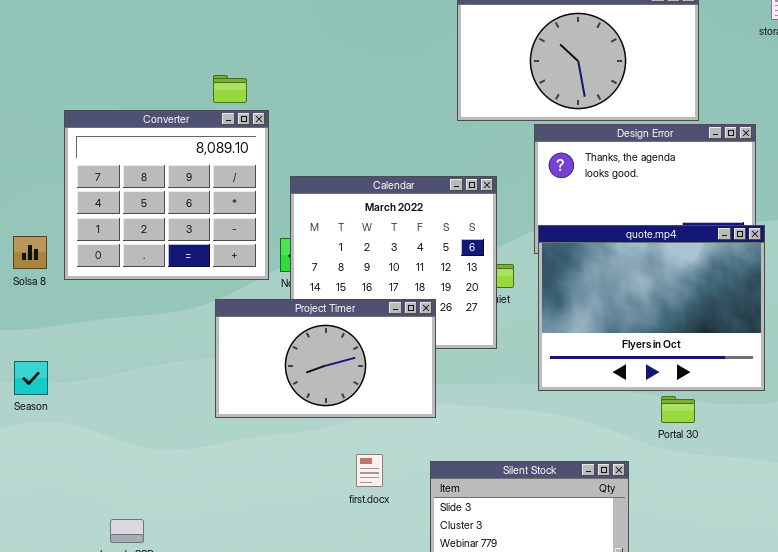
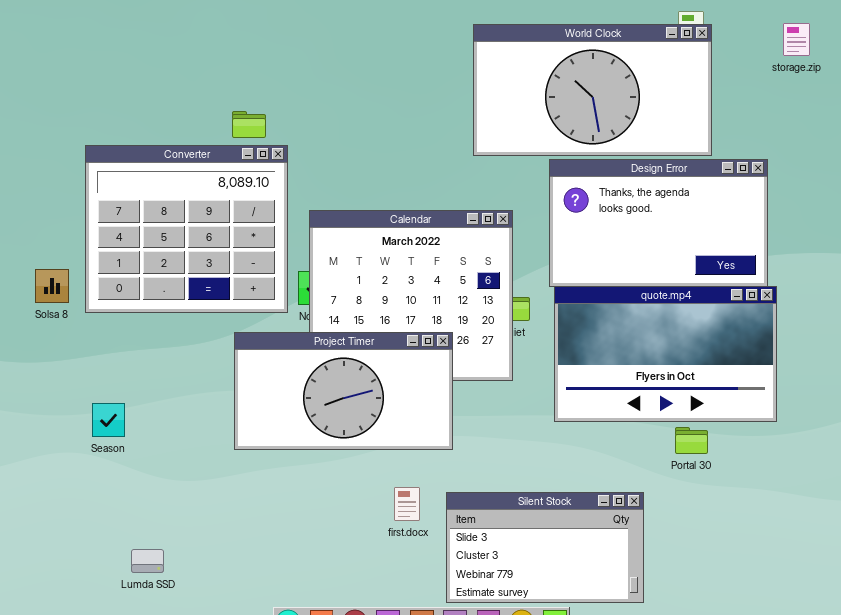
quote.mp4: [538,225,765,391] -> [554,286,777,422], resized
Season: [14,361,48,395] -> [92,403,125,437], moved
first.docx: [356,454,383,487] -> [394,487,420,521], moved

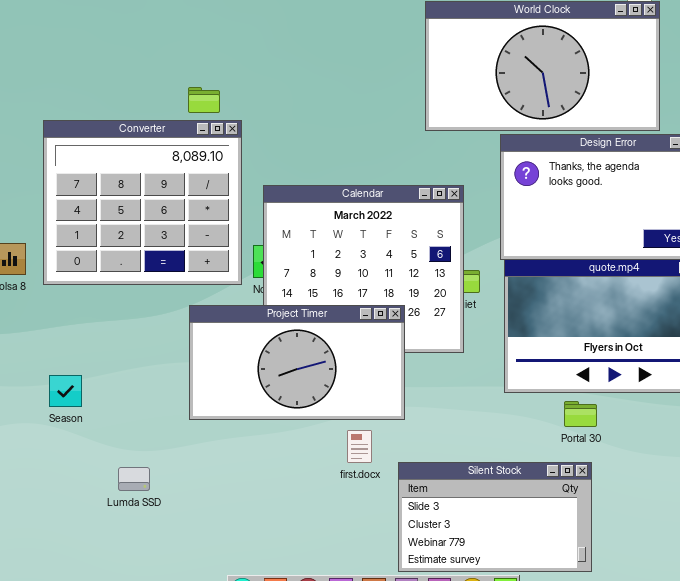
Portal 30: [675,427,708,454] -> [564,401,597,427], moved
first.docx: [394,487,420,521] -> [347,430,372,463], moved
Lumda SSD: [131,549,164,573] -> [118,467,150,491], moved

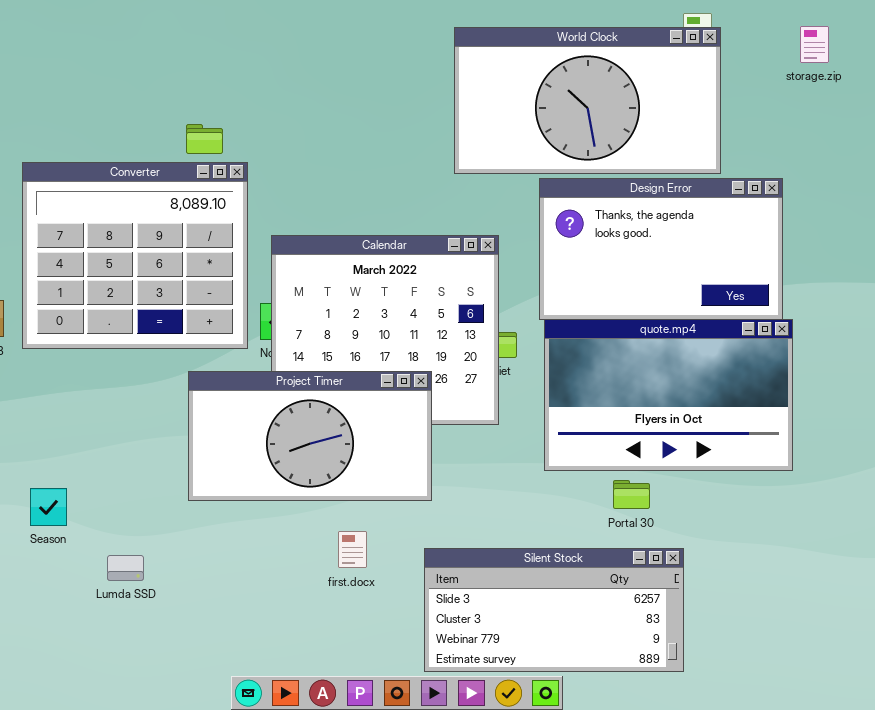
Season: [49,375,82,407] -> [30,488,67,526], moved
first.docx: [347,430,372,463] -> [338,531,367,568], moved
Silent Stock: [398,462,592,572] -> [424,548,684,672], resized

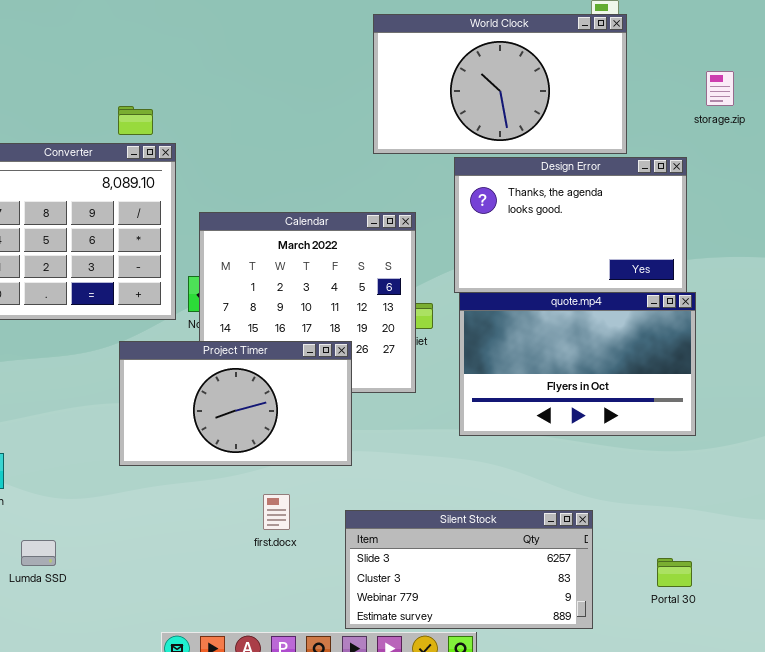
storage.zip: [800,26,829,63] -> [706,71,734,106], moved
Portal 30: [613,480,650,509] -> [657,558,692,587], moved
Lumda SSD: [107,555,144,581] -> [21,540,56,566], moved

